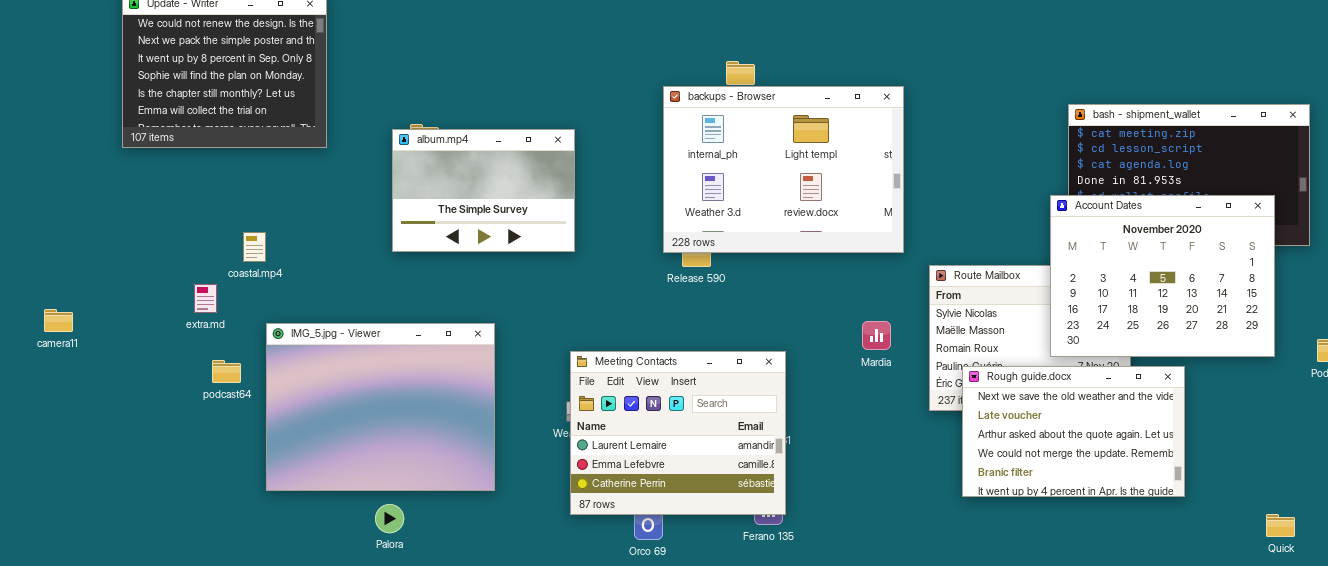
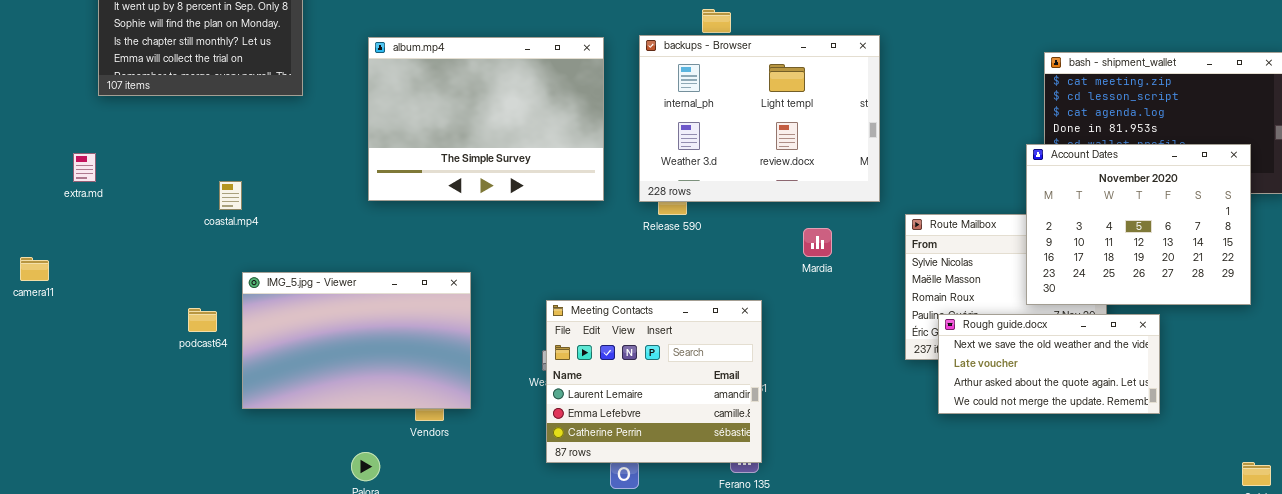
album.mp4: [392,129,575,252] -> [368,37,604,201], resized
extra.md: [194,284,217,313] -> [73,153,96,182], moved
Mardia: [862,321,891,350] -> [803,228,832,257], moved
IMG_5.jpg - Viewer: [266,323,495,491] -> [242,272,471,409], resized
Rough guide.docx: [962,366,1185,497] -> [938,314,1160,414], resized

